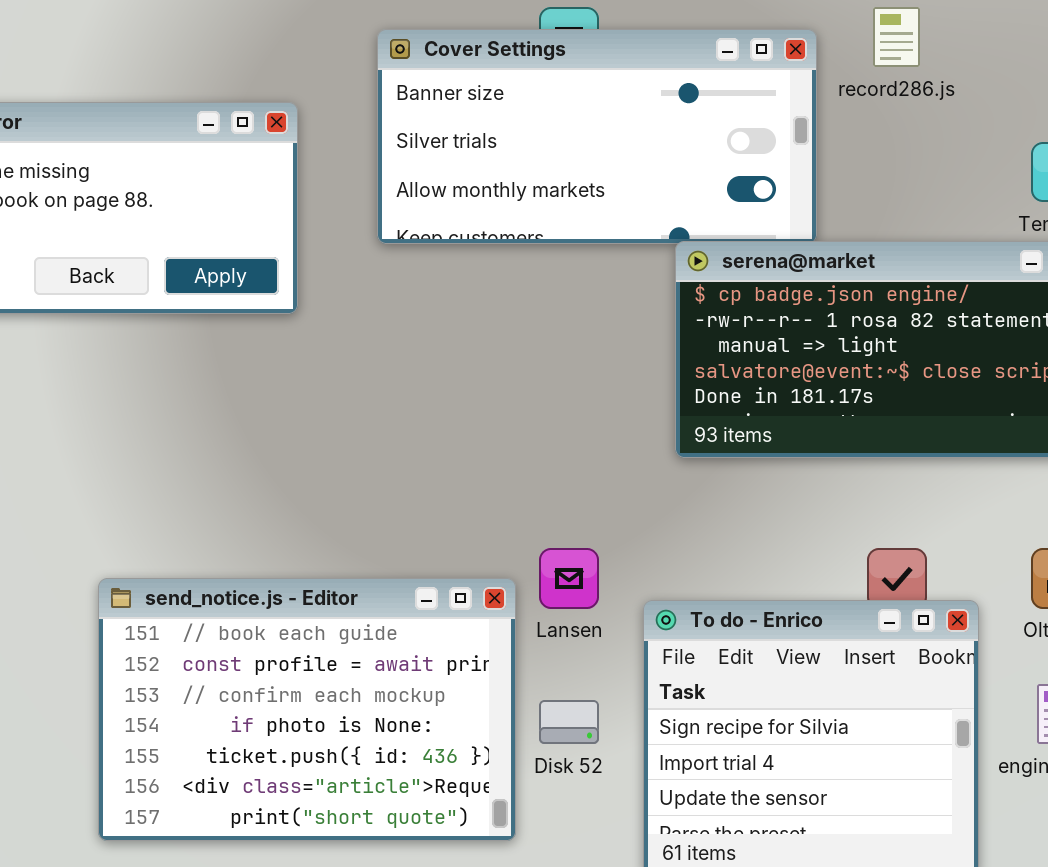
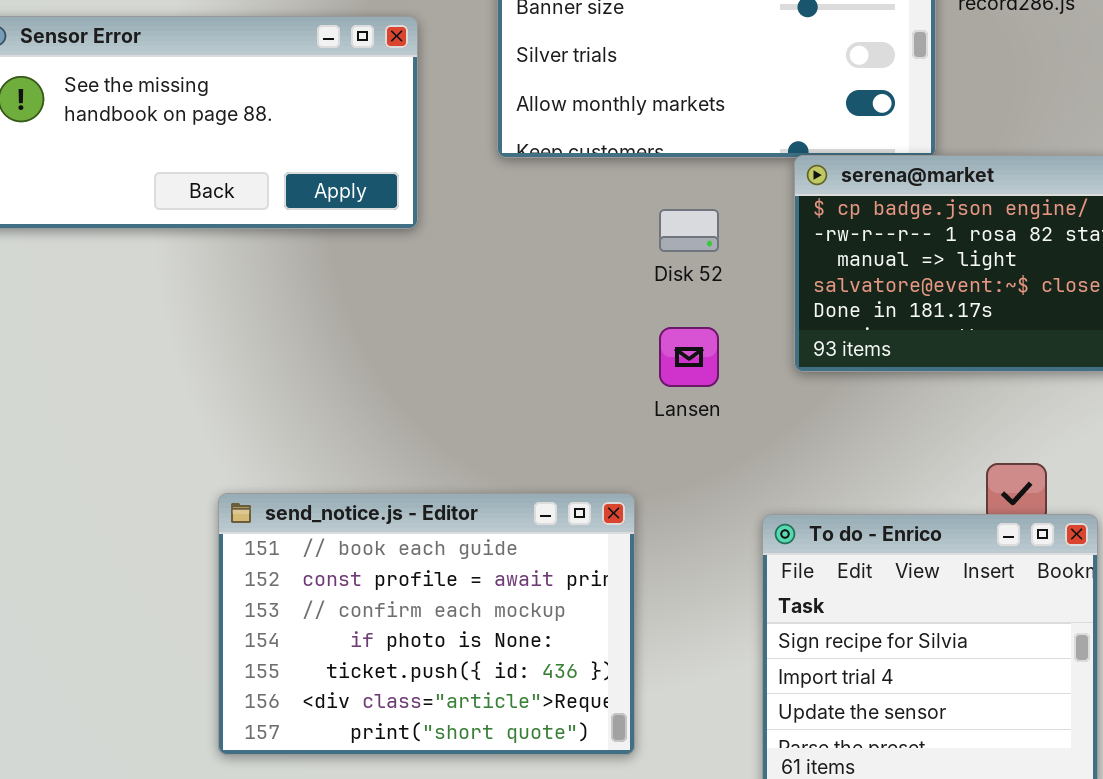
Lansen: [539,548,599,609] -> [659,327,719,387], moved
Disk 52: [539,700,599,744] -> [659,209,719,252], moved

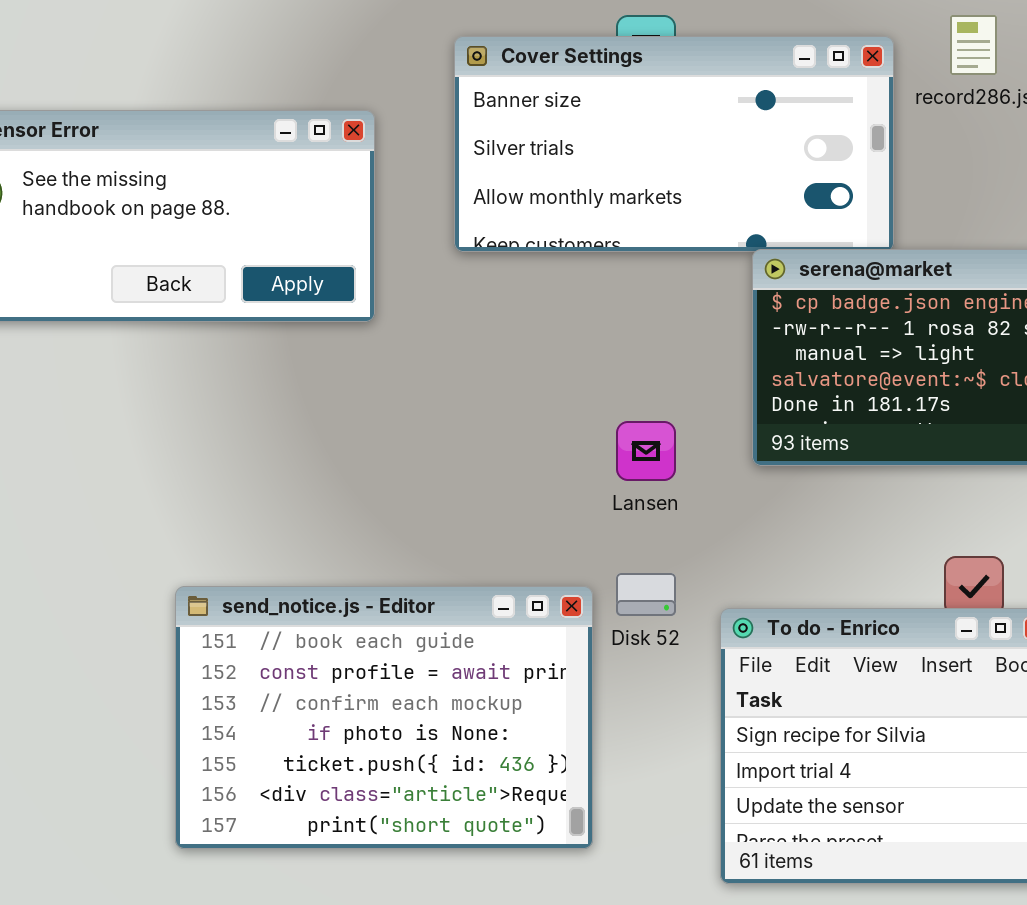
Disk 52: [659,209,719,252] -> [616,573,676,616], moved

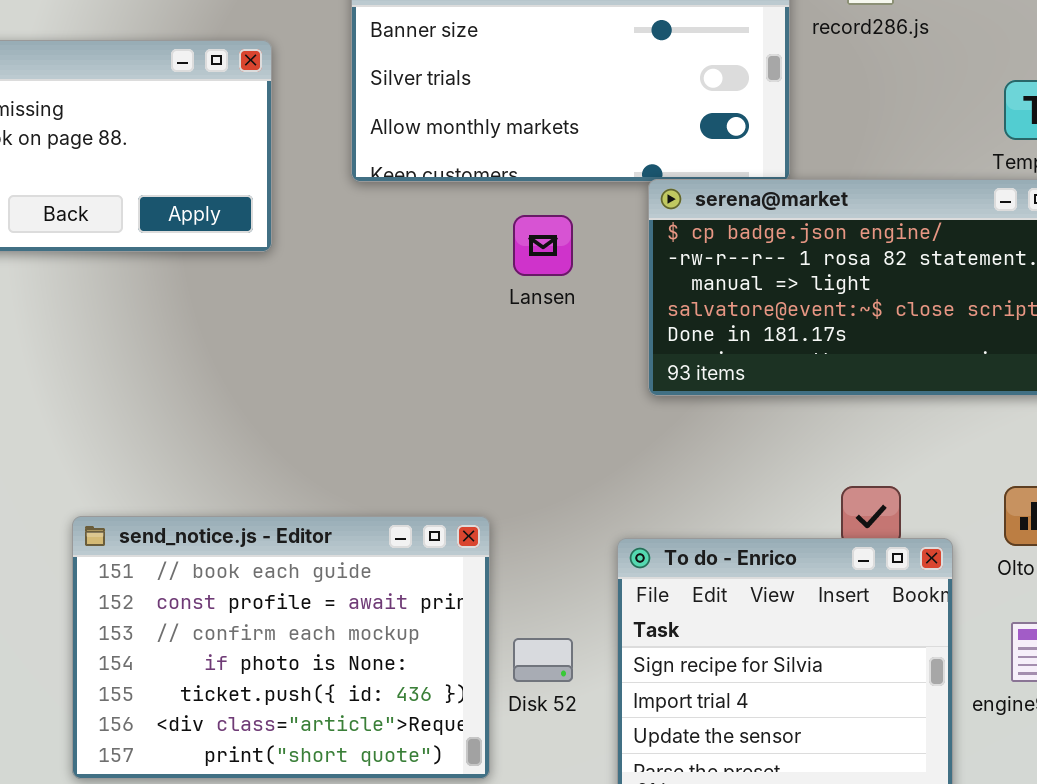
Lansen: [616,421,676,481] -> [513,215,573,276], moved
Disk 52: [616,573,676,616] -> [513,638,573,682], moved

